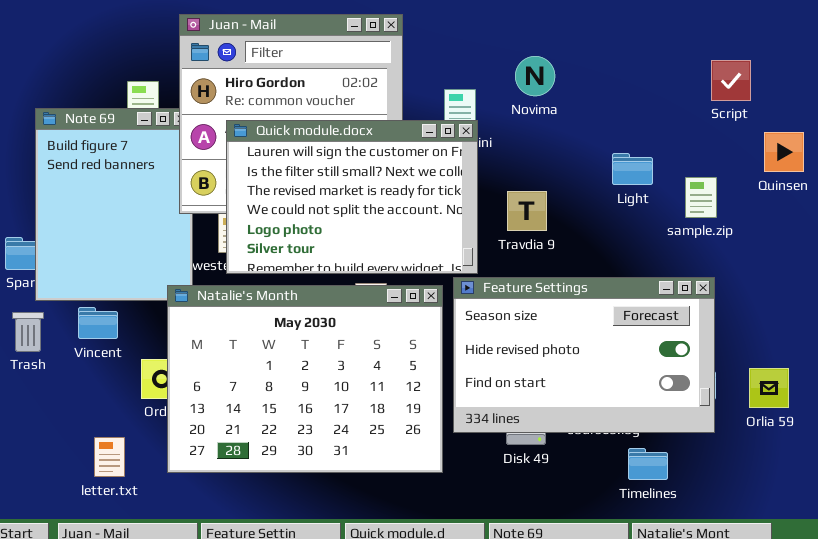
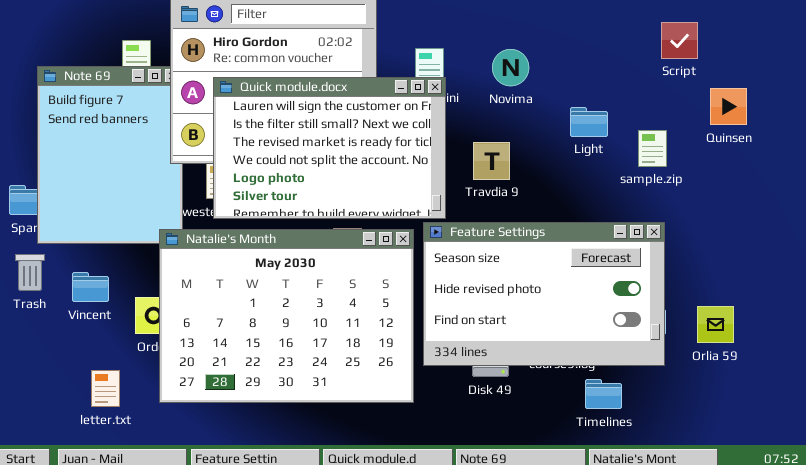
Novima: [515,56,555,96] -> [492,49,529,86], moved
Vincent: [78,307,118,339] -> [72,272,109,302], moved

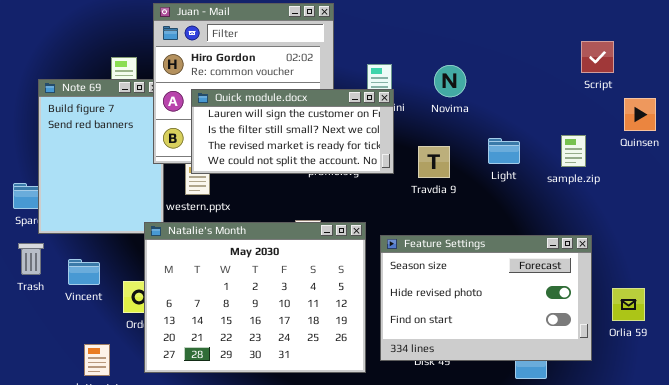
Quick module.docx: [213,77,446,219] -> [191,89,394,174], resized
Light: [570,107,608,137] -> [488,138,520,164], moved
Feature Settings: [423,222,665,366] -> [380,235,592,361], moved

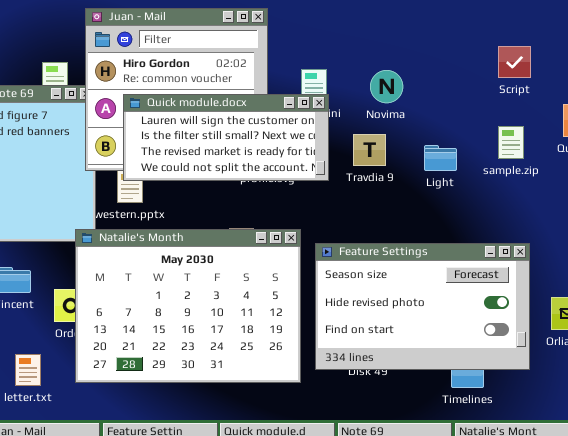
Script: [581,41,614,73] -> [498,46,531,78], moved
sample.zip: [561,135,586,167] -> [498,126,524,159], moved
Travdia 9: [418,146,450,178] -> [353,134,386,166], moved

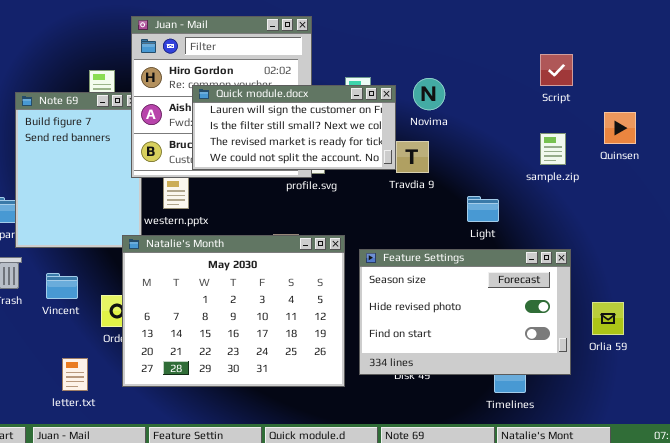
Quick module.docx: [123,94,329,181] -> [192,85,396,170], moved
Light: [424,145,457,171] -> [467,196,499,222], moved

